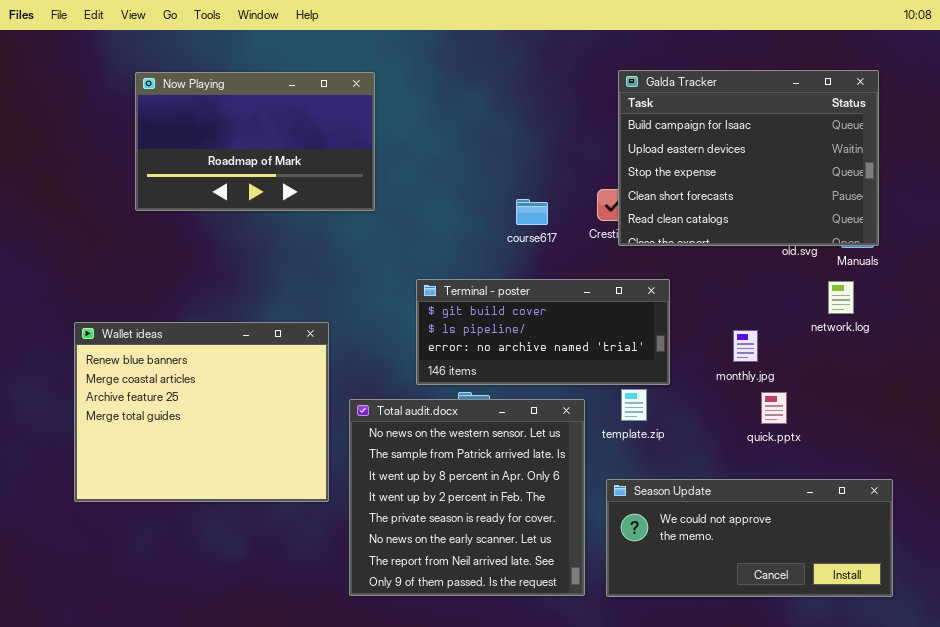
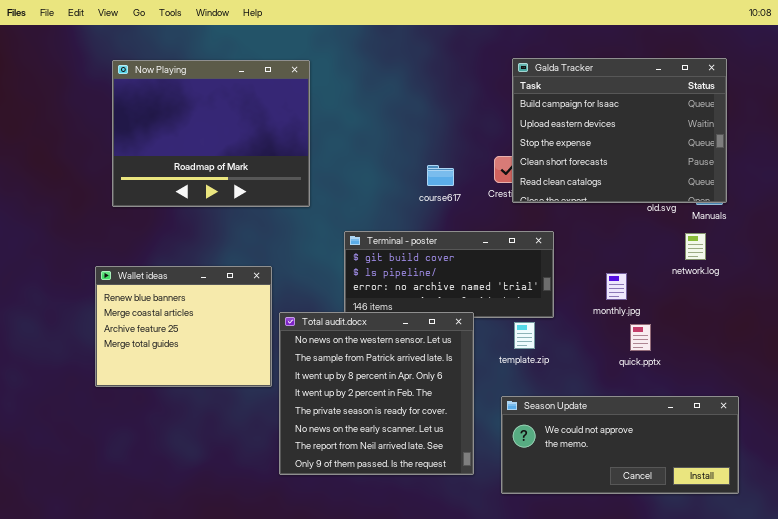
Now Playing: [135,72,375,211] -> [112,60,310,207], resized
Wallet ideas: [74,322,329,502] -> [95,266,272,387], resized
Total audit.docx: [349,399,585,596] -> [279,312,474,475], moved

